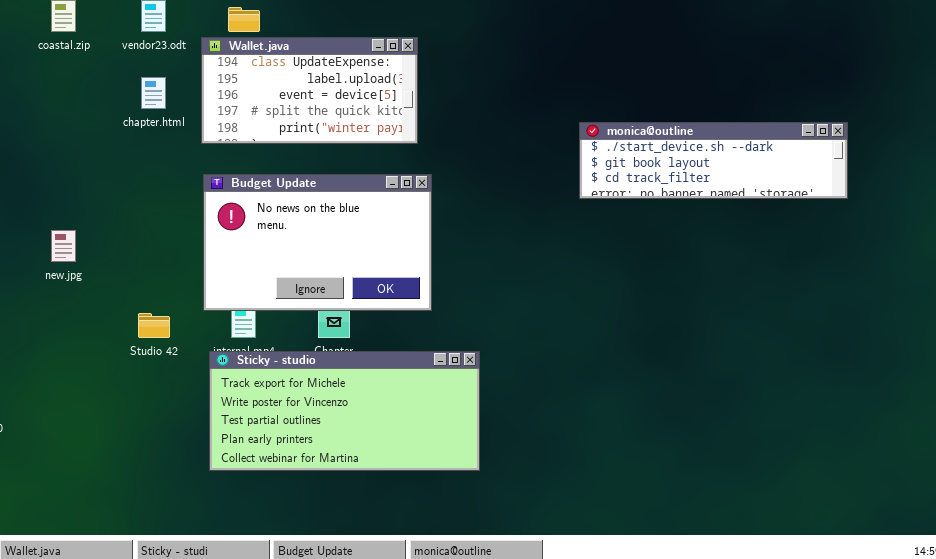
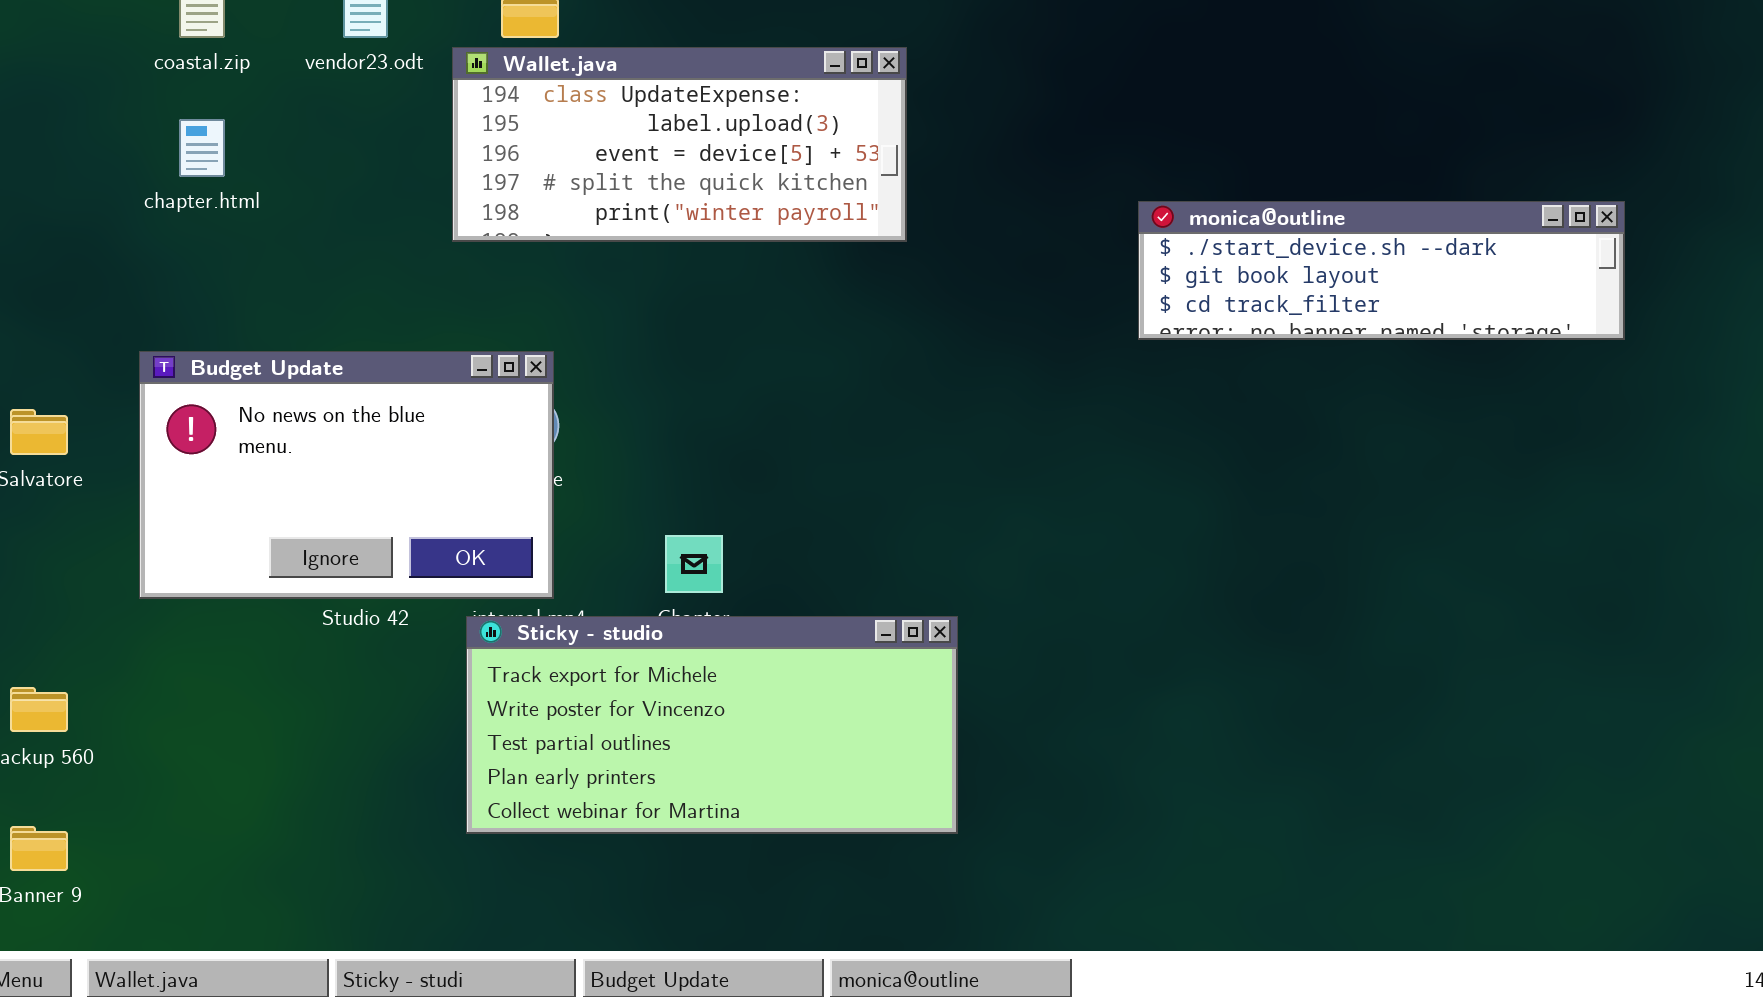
Wallet.java: [201,37,418,144] -> [452,47,907,242], resized
chapter.html: [141,77,166,109] -> [179,119,225,177], moved
Budget Update: [203,174,432,311] -> [139,351,554,599], moved

